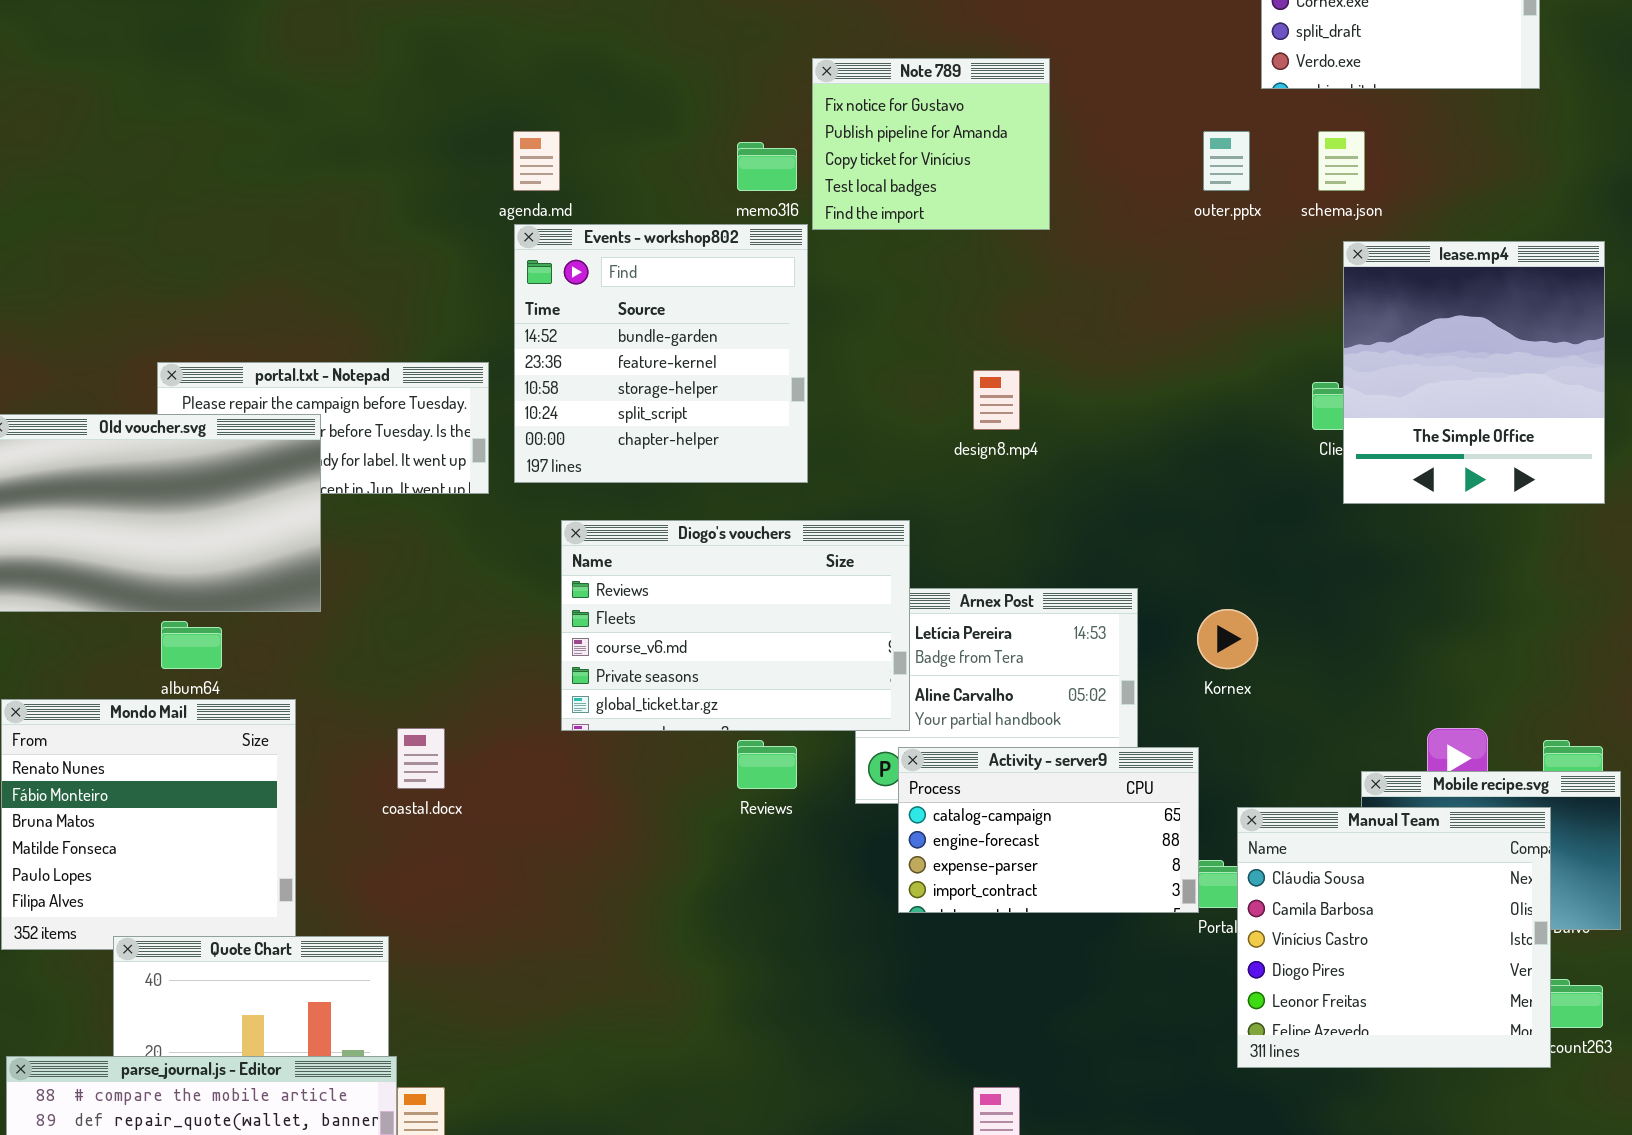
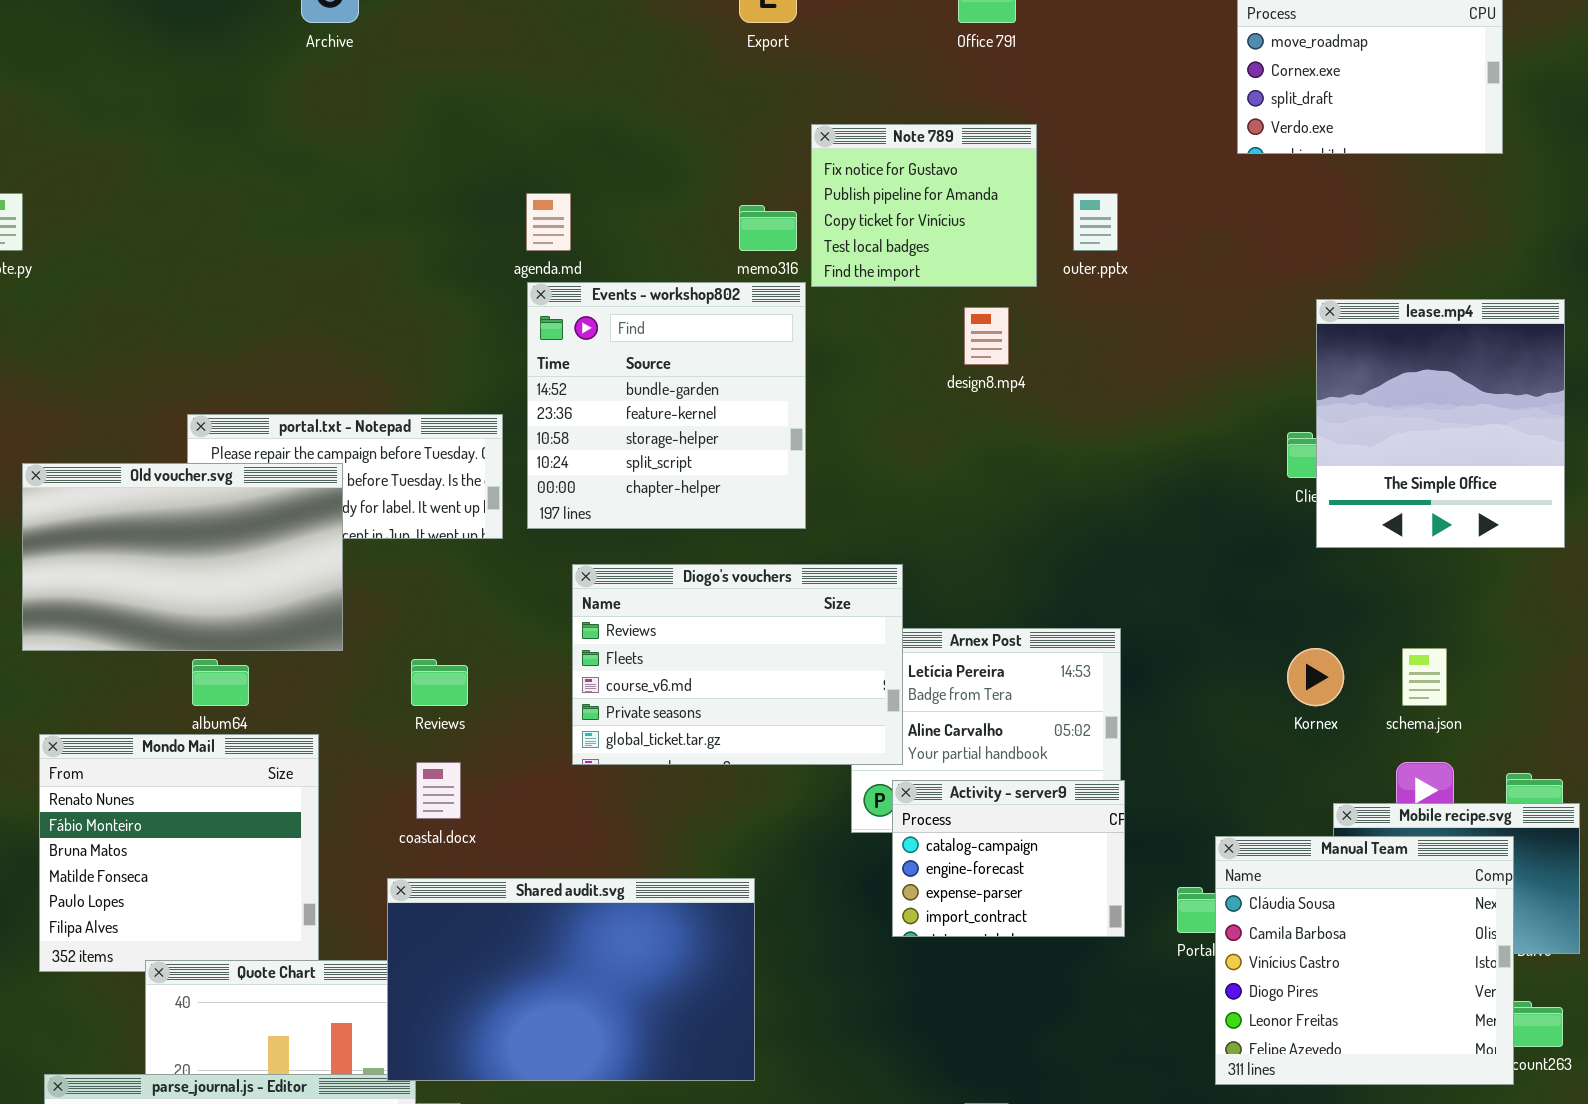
outer.pptx: [1203,131,1250,191] -> [1073,193,1118,251], moved
schema.json: [1318,131,1365,191] -> [1402,648,1447,706], moved
design8.mp4: [973,370,1020,430] -> [964,307,1009,365], moved
Kornex: [1197,609,1258,669] -> [1287,648,1344,706], moved
Reviews: [737,740,797,789] -> [411,659,468,706], moved
Activity - server9: [898,747,1199,913] -> [892,780,1125,937], resized
Shared audit.svg: none -> [387,878,755,1081], opened

